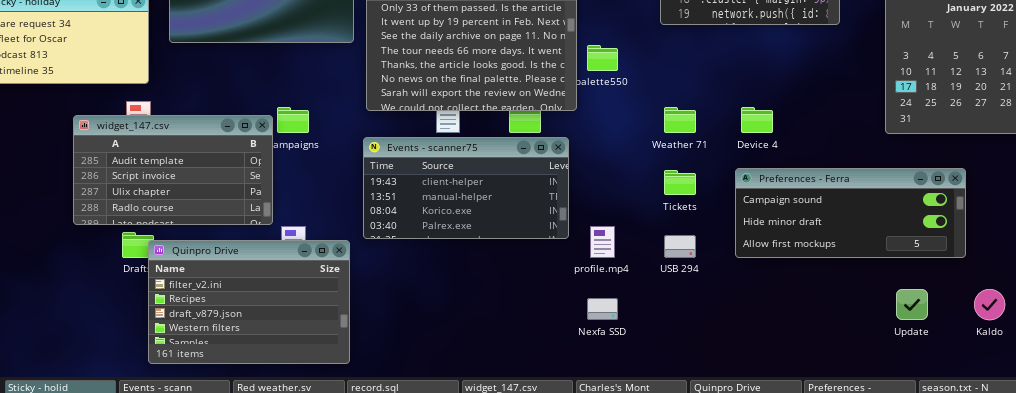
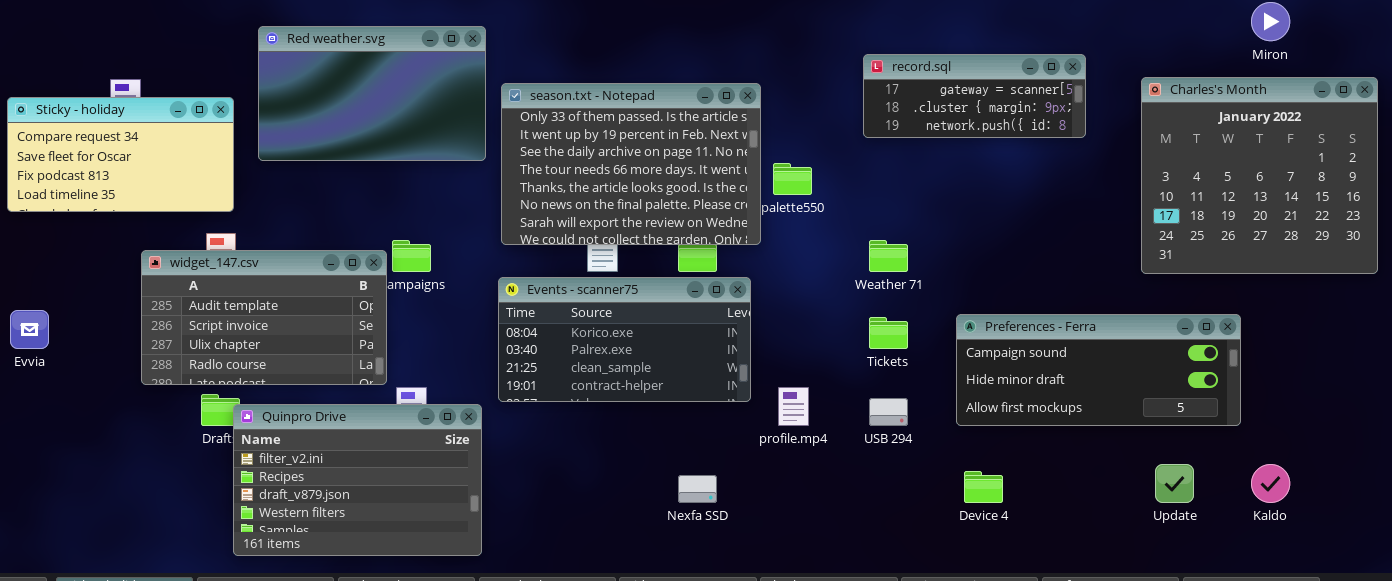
Device 4: [741,107,773,133] -> [964,471,1003,503], moved
Events - scanner75: [363,137,569,239] -> [498,277,751,402], scrolled down 2 rows
Nexfa SSD: [587,298,618,320] -> [678,475,717,503], moved

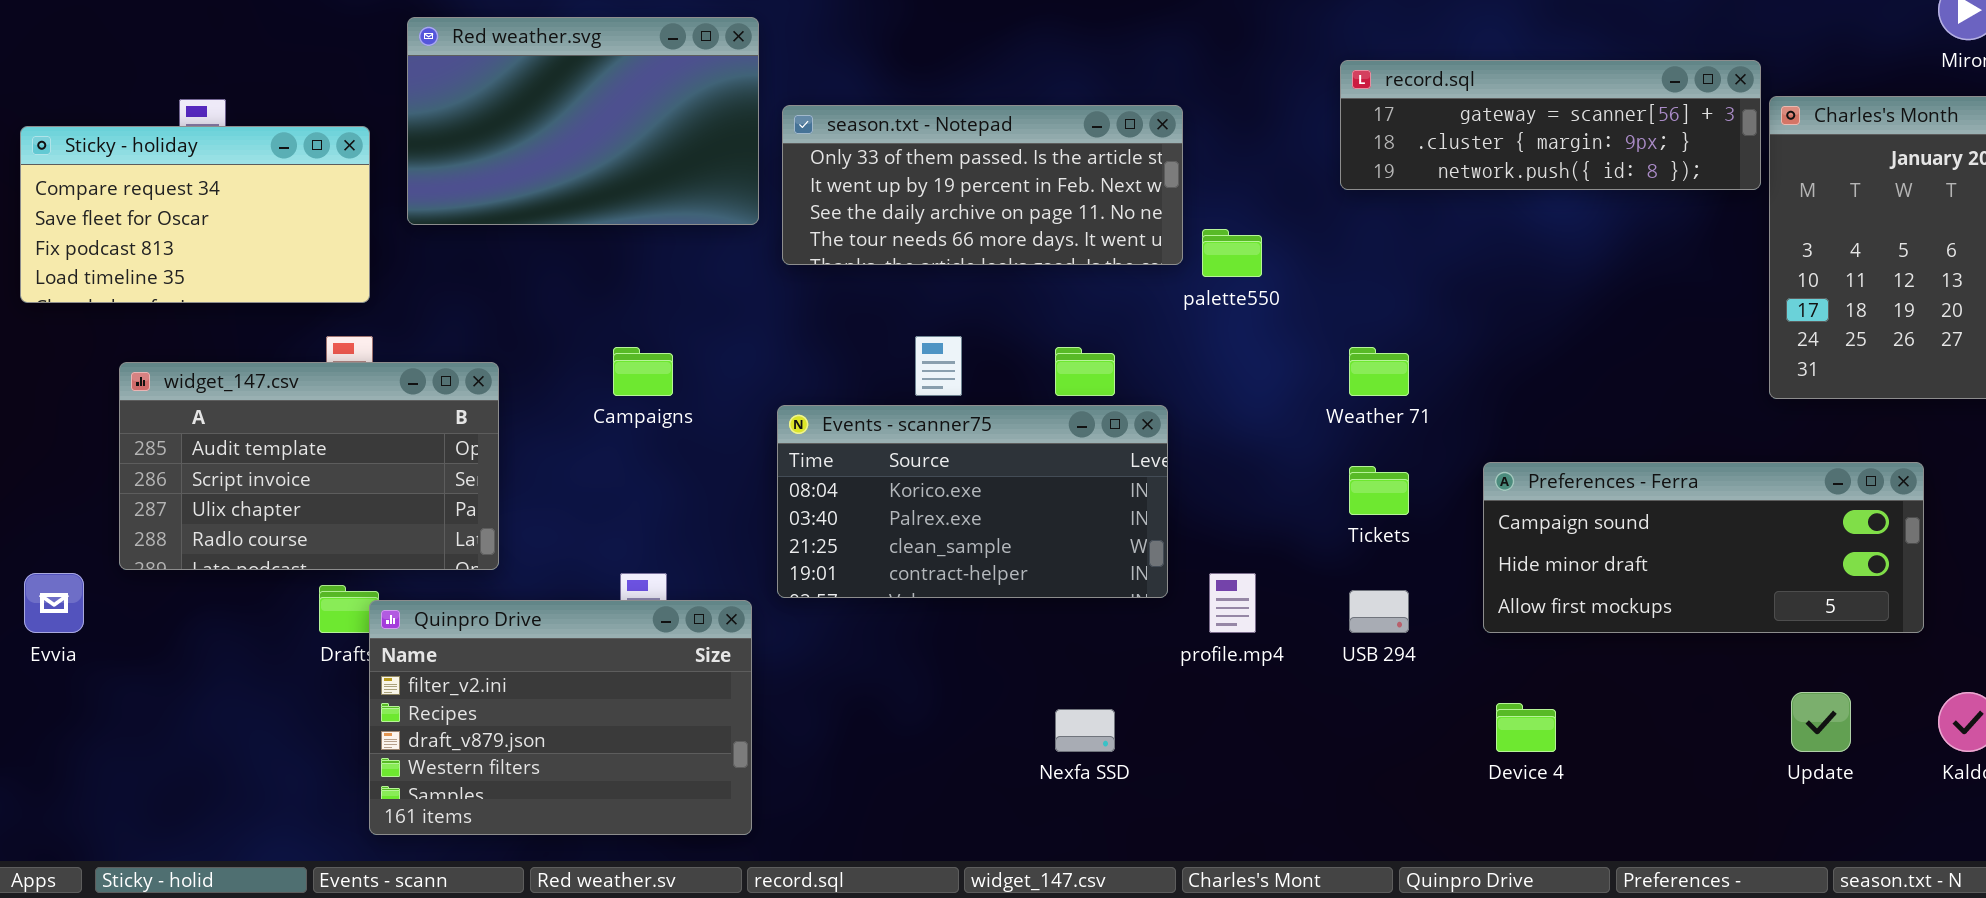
record.sql: [863,54,1086,138] -> [1340,60,1761,190], resized
season.txt - Notepad: [501,83,761,245] -> [782,105,1183,265], resized
widget_147.csv: [141,250,387,385] -> [119,362,499,570], moved
Evvia: [10,310,49,349] -> [24,573,84,633], moved

